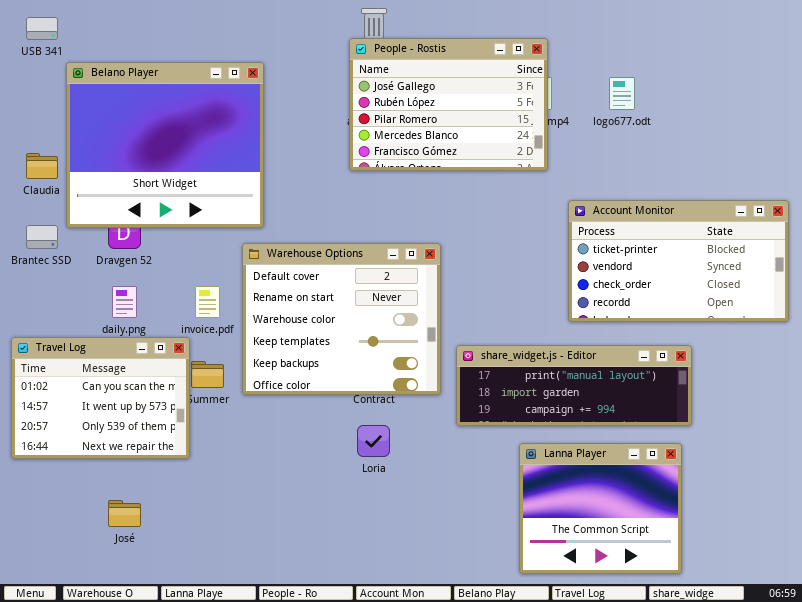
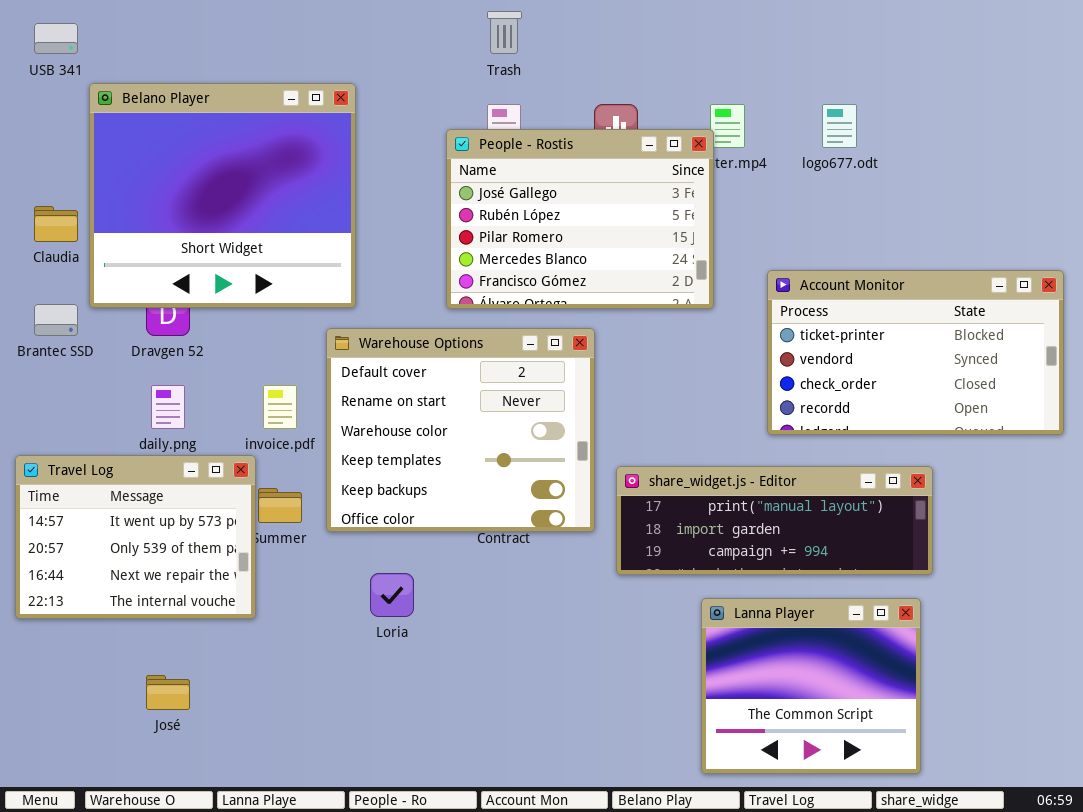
People - Rostis: [349,38,548,171] -> [446,129,714,309], moved
Travel Log: [11,337,190,459] -> [15,455,256,619], scrolled down 1 row
Loria: [357,425,390,457] -> [370,573,414,617], moved

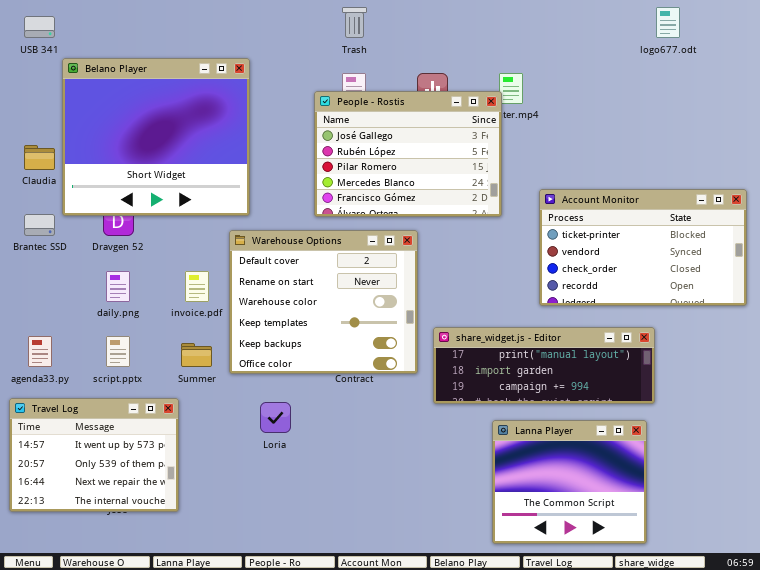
logo677.odt: [822,104,857,148] -> [656,7,680,38], moved
Travel Log: [15,455,256,619] -> [9,398,179,512], moved

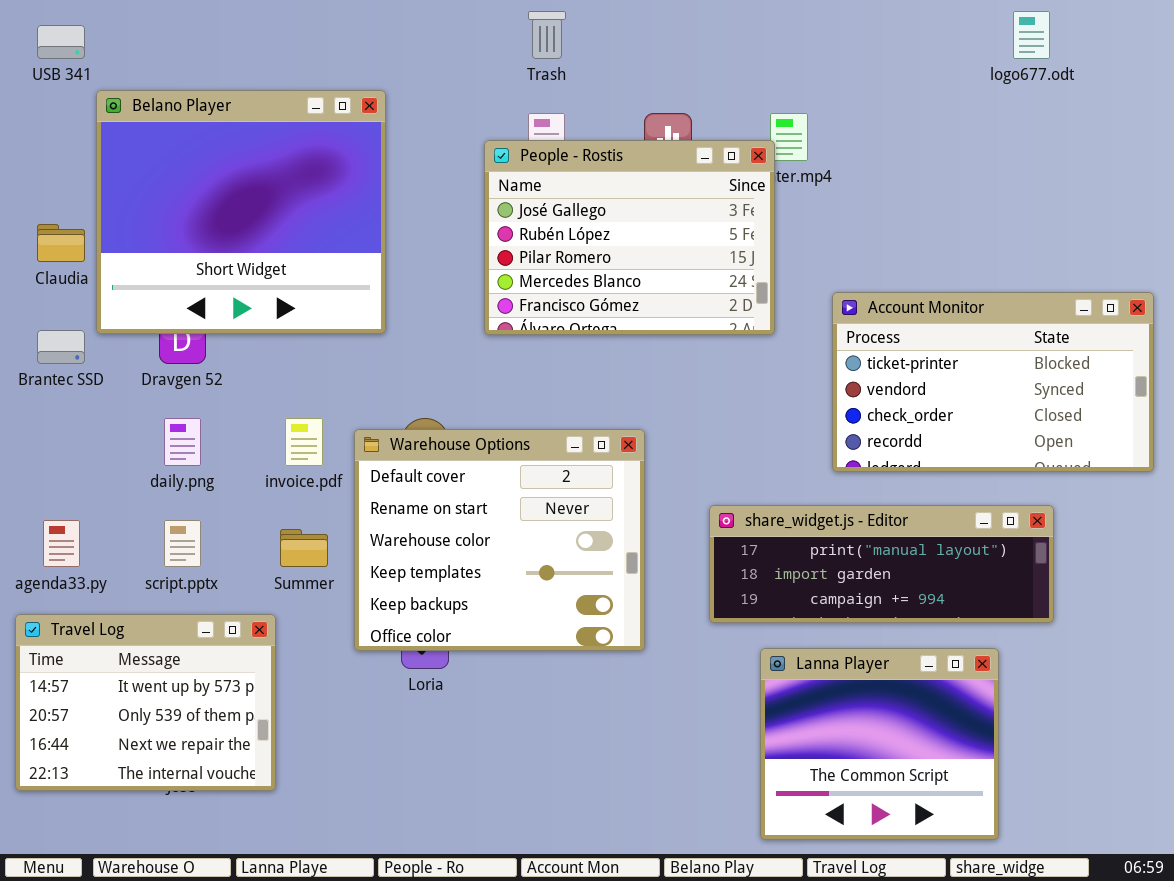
Warehouse Options: [229,230,418,374] -> [354,429,645,651], moved
share_widget.js - Editor: [433,327,655,404] -> [709,505,1054,623], moved

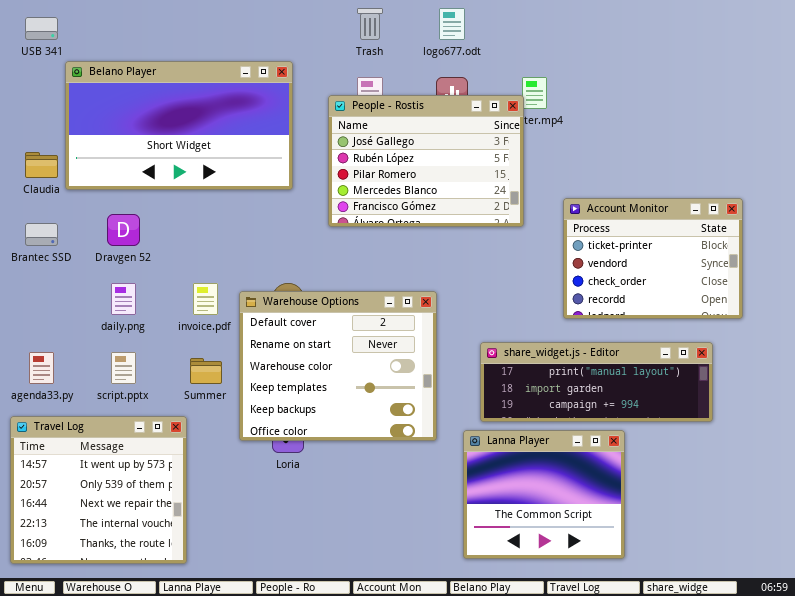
logo677.odt: [1013,11,1050,59] -> [439,8,465,40], moved
Belano Player: [96,90,386,334] -> [65,61,293,190], resized
Account Monitor: [832,292,1154,472] -> [563,198,743,319], resized
Travel Log: [15,614,276,791] -> [10,416,187,564], resized
Lanna Player: [760,648,999,840] -> [463,430,625,559], moved

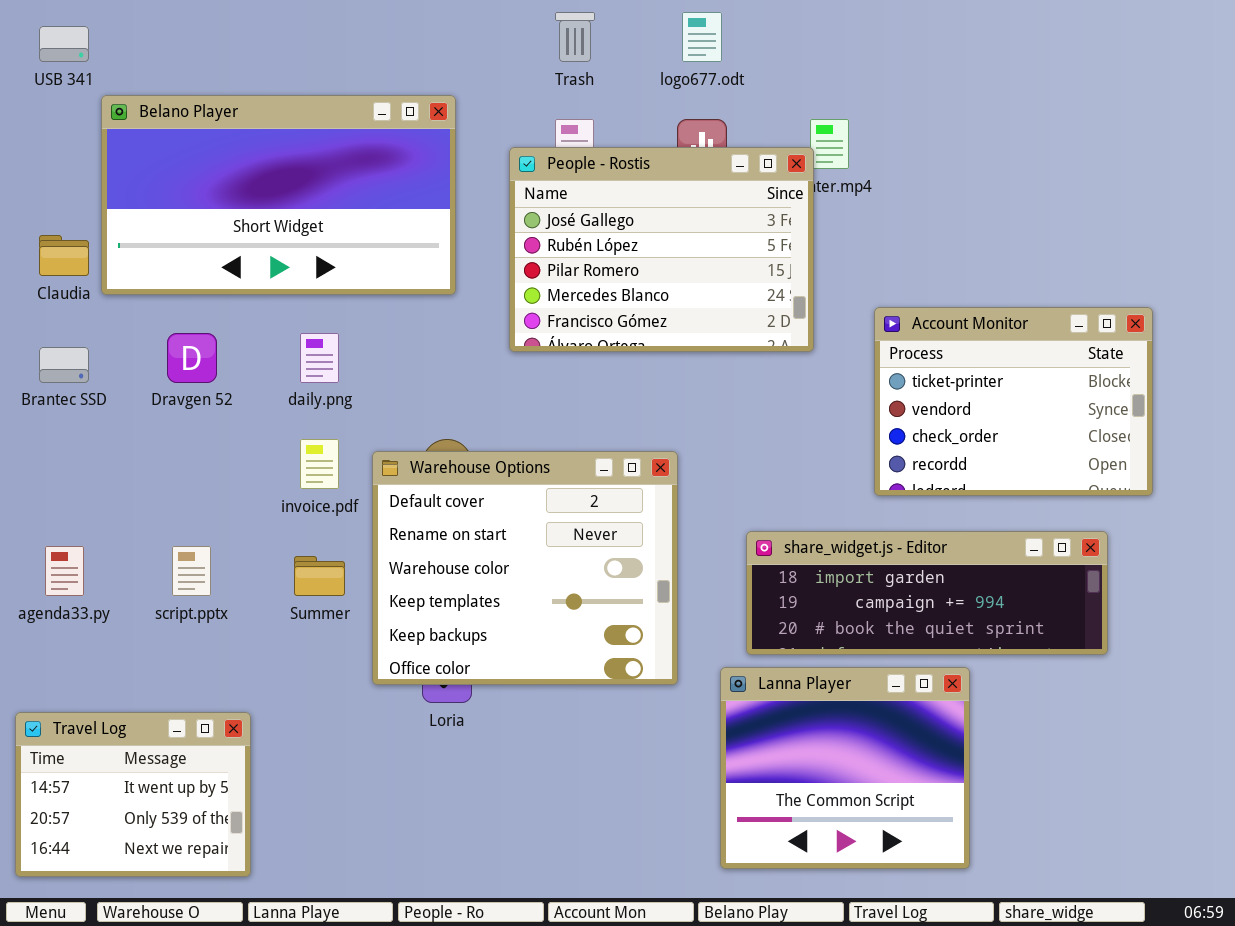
daily.png: [111,283,136,315] -> [300,333,339,383], moved
share_widget.js - Editor: [480,342,713,422] -> [746,531,1108,655], scrolled down 1 row
Travel Log: [10,416,187,564] -> [15,712,251,877], resized

